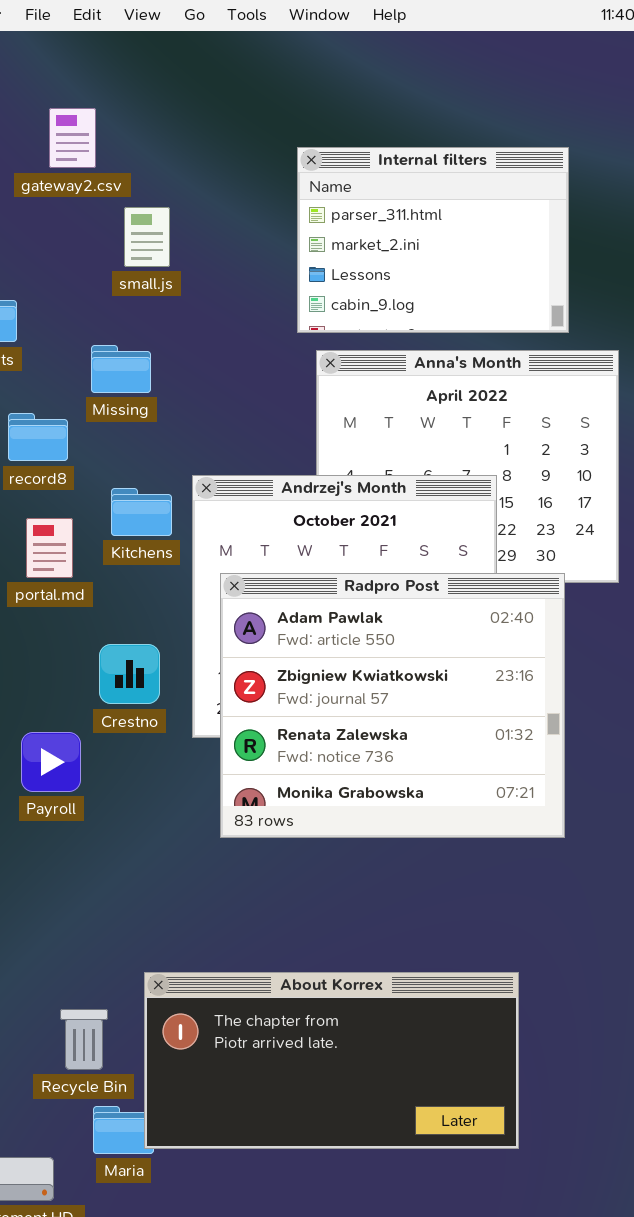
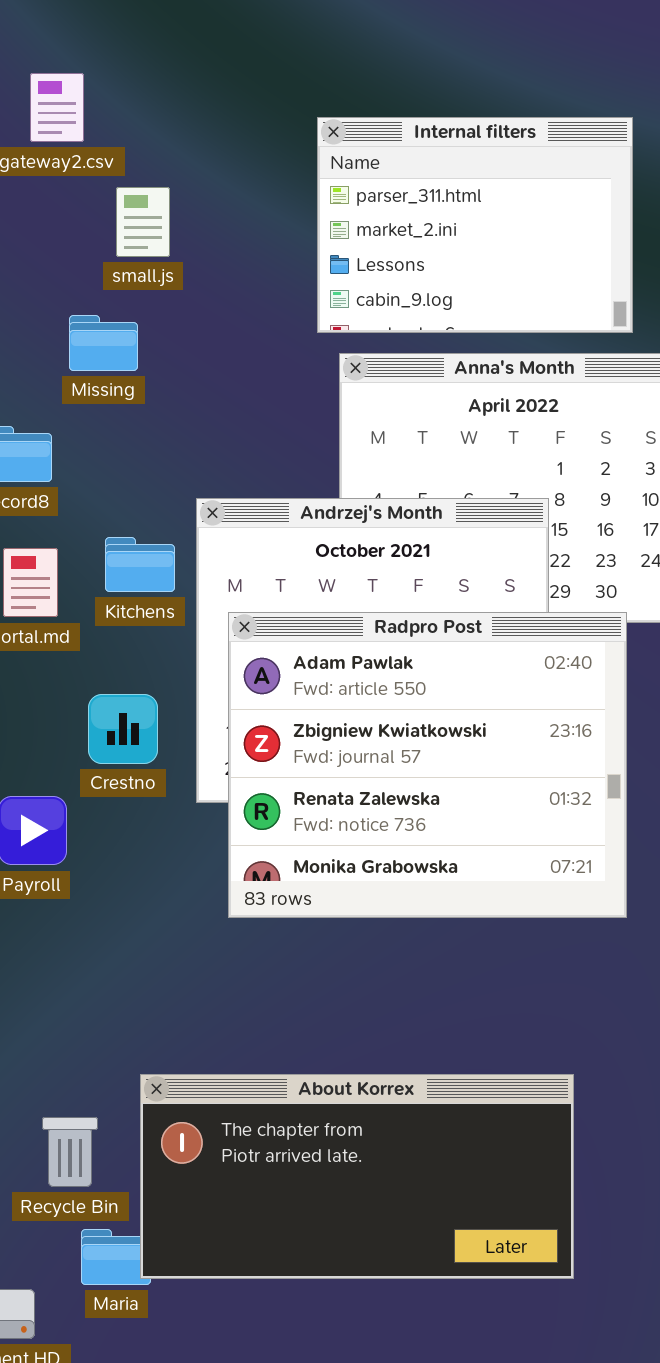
Missing: [91,345,151,393] -> [69,315,138,371], moved
Kitchens: [111,488,172,536] -> [105,537,175,592], moved

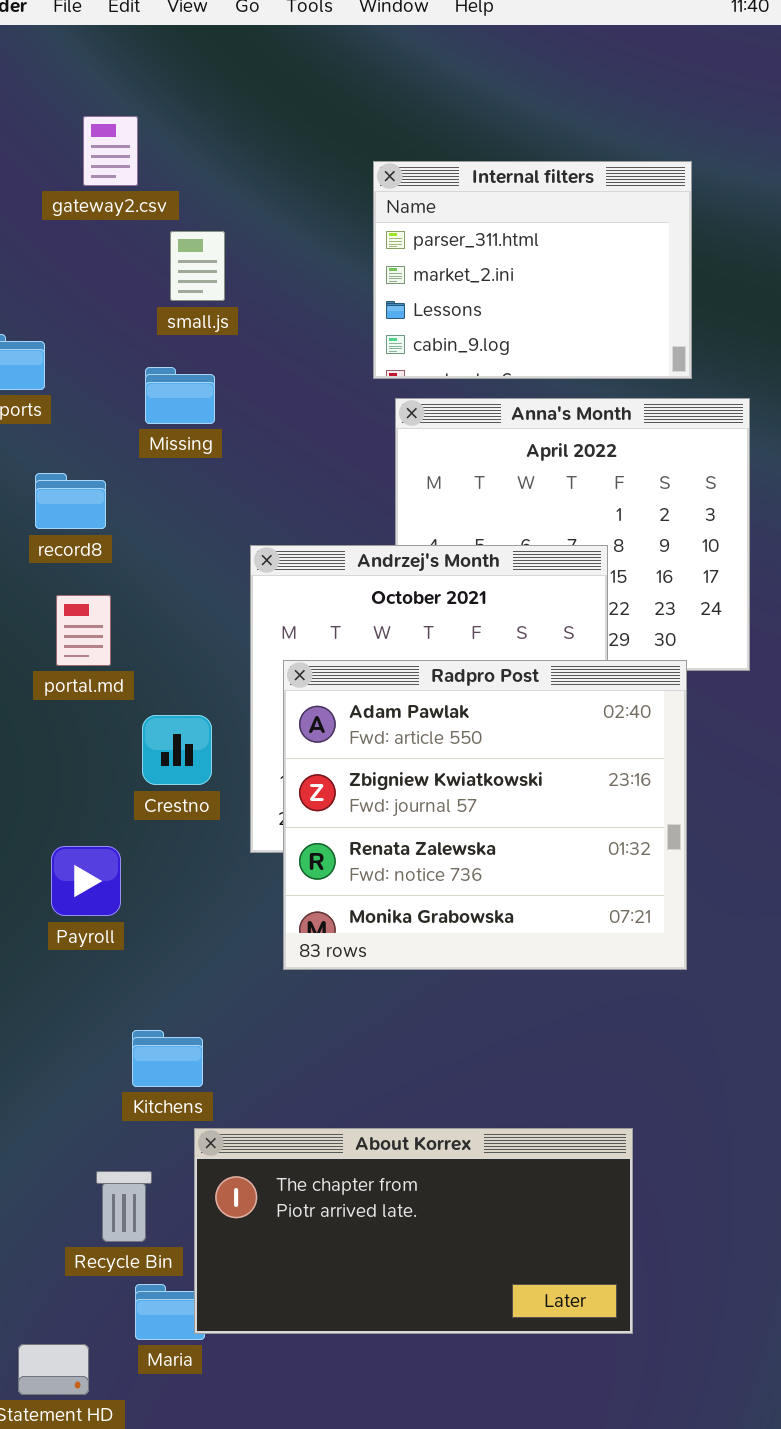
Missing: [69,315,138,371] -> [145,367,215,424], moved
Kitchens: [105,537,175,592] -> [132,1030,203,1087], moved
Crestno: [88,694,158,764] -> [142,715,212,785], moved

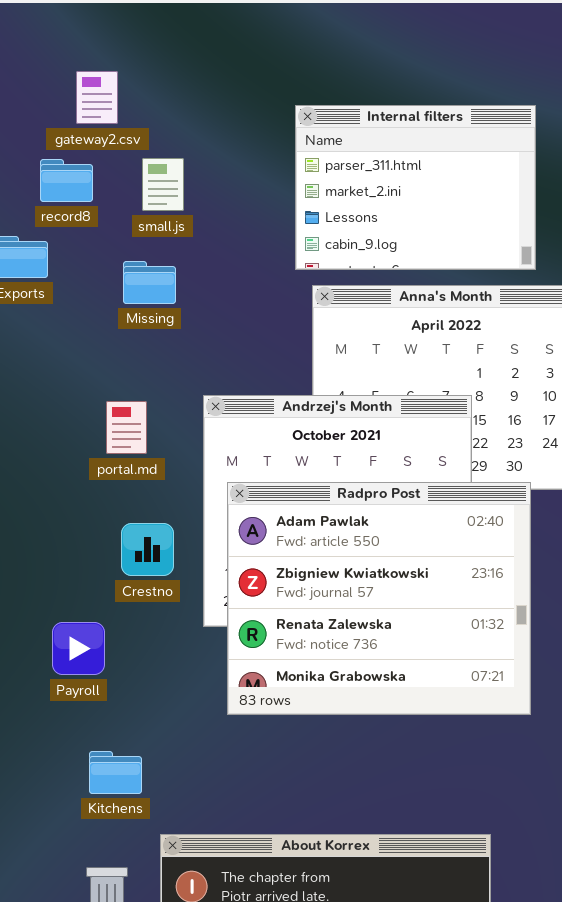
record8: [35,473,106,529] -> [40,159,93,202], moved
portal.md: [56,595,111,666] -> [106,401,147,454], moved
Kitchens: [132,1030,203,1087] -> [89,751,142,794], moved

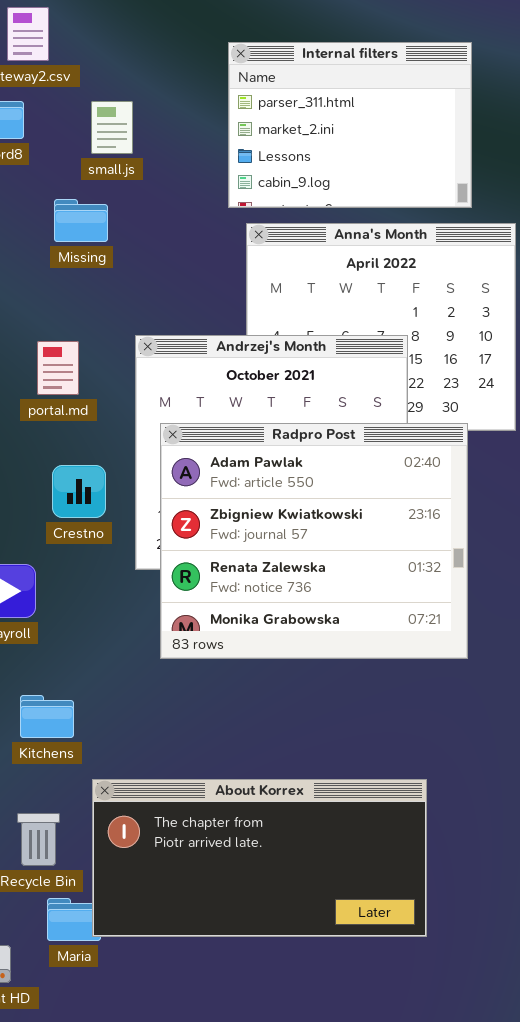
small.js: [142,158,184,211] -> [91,101,133,154], moved

